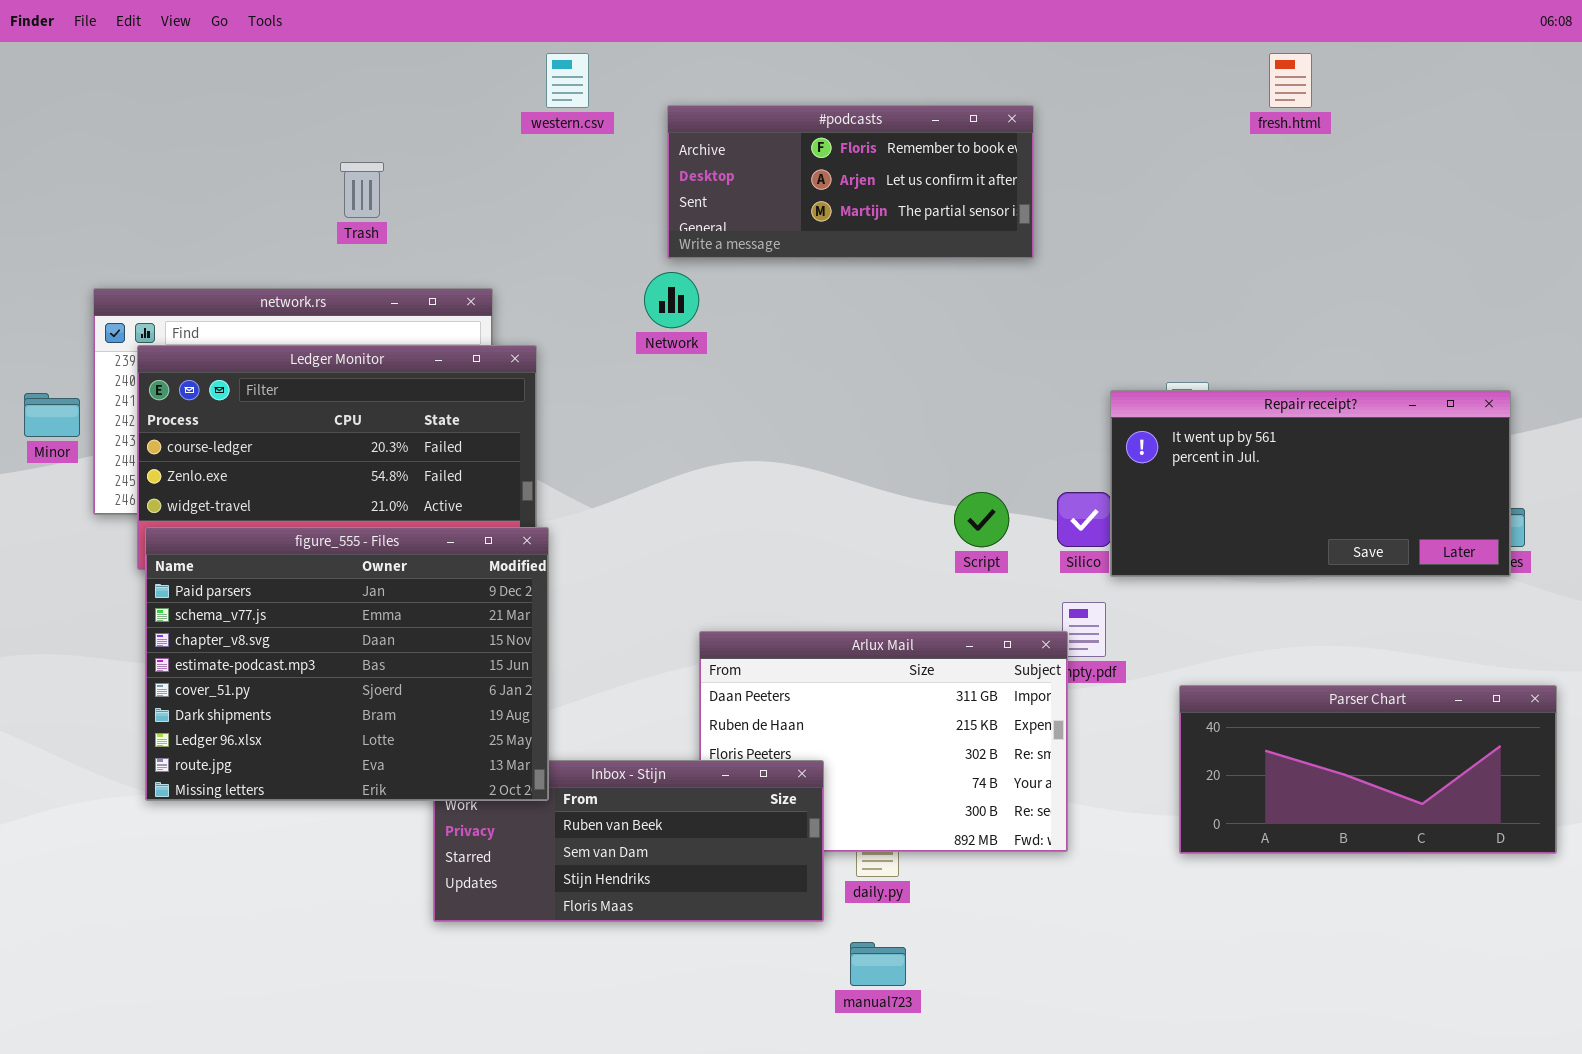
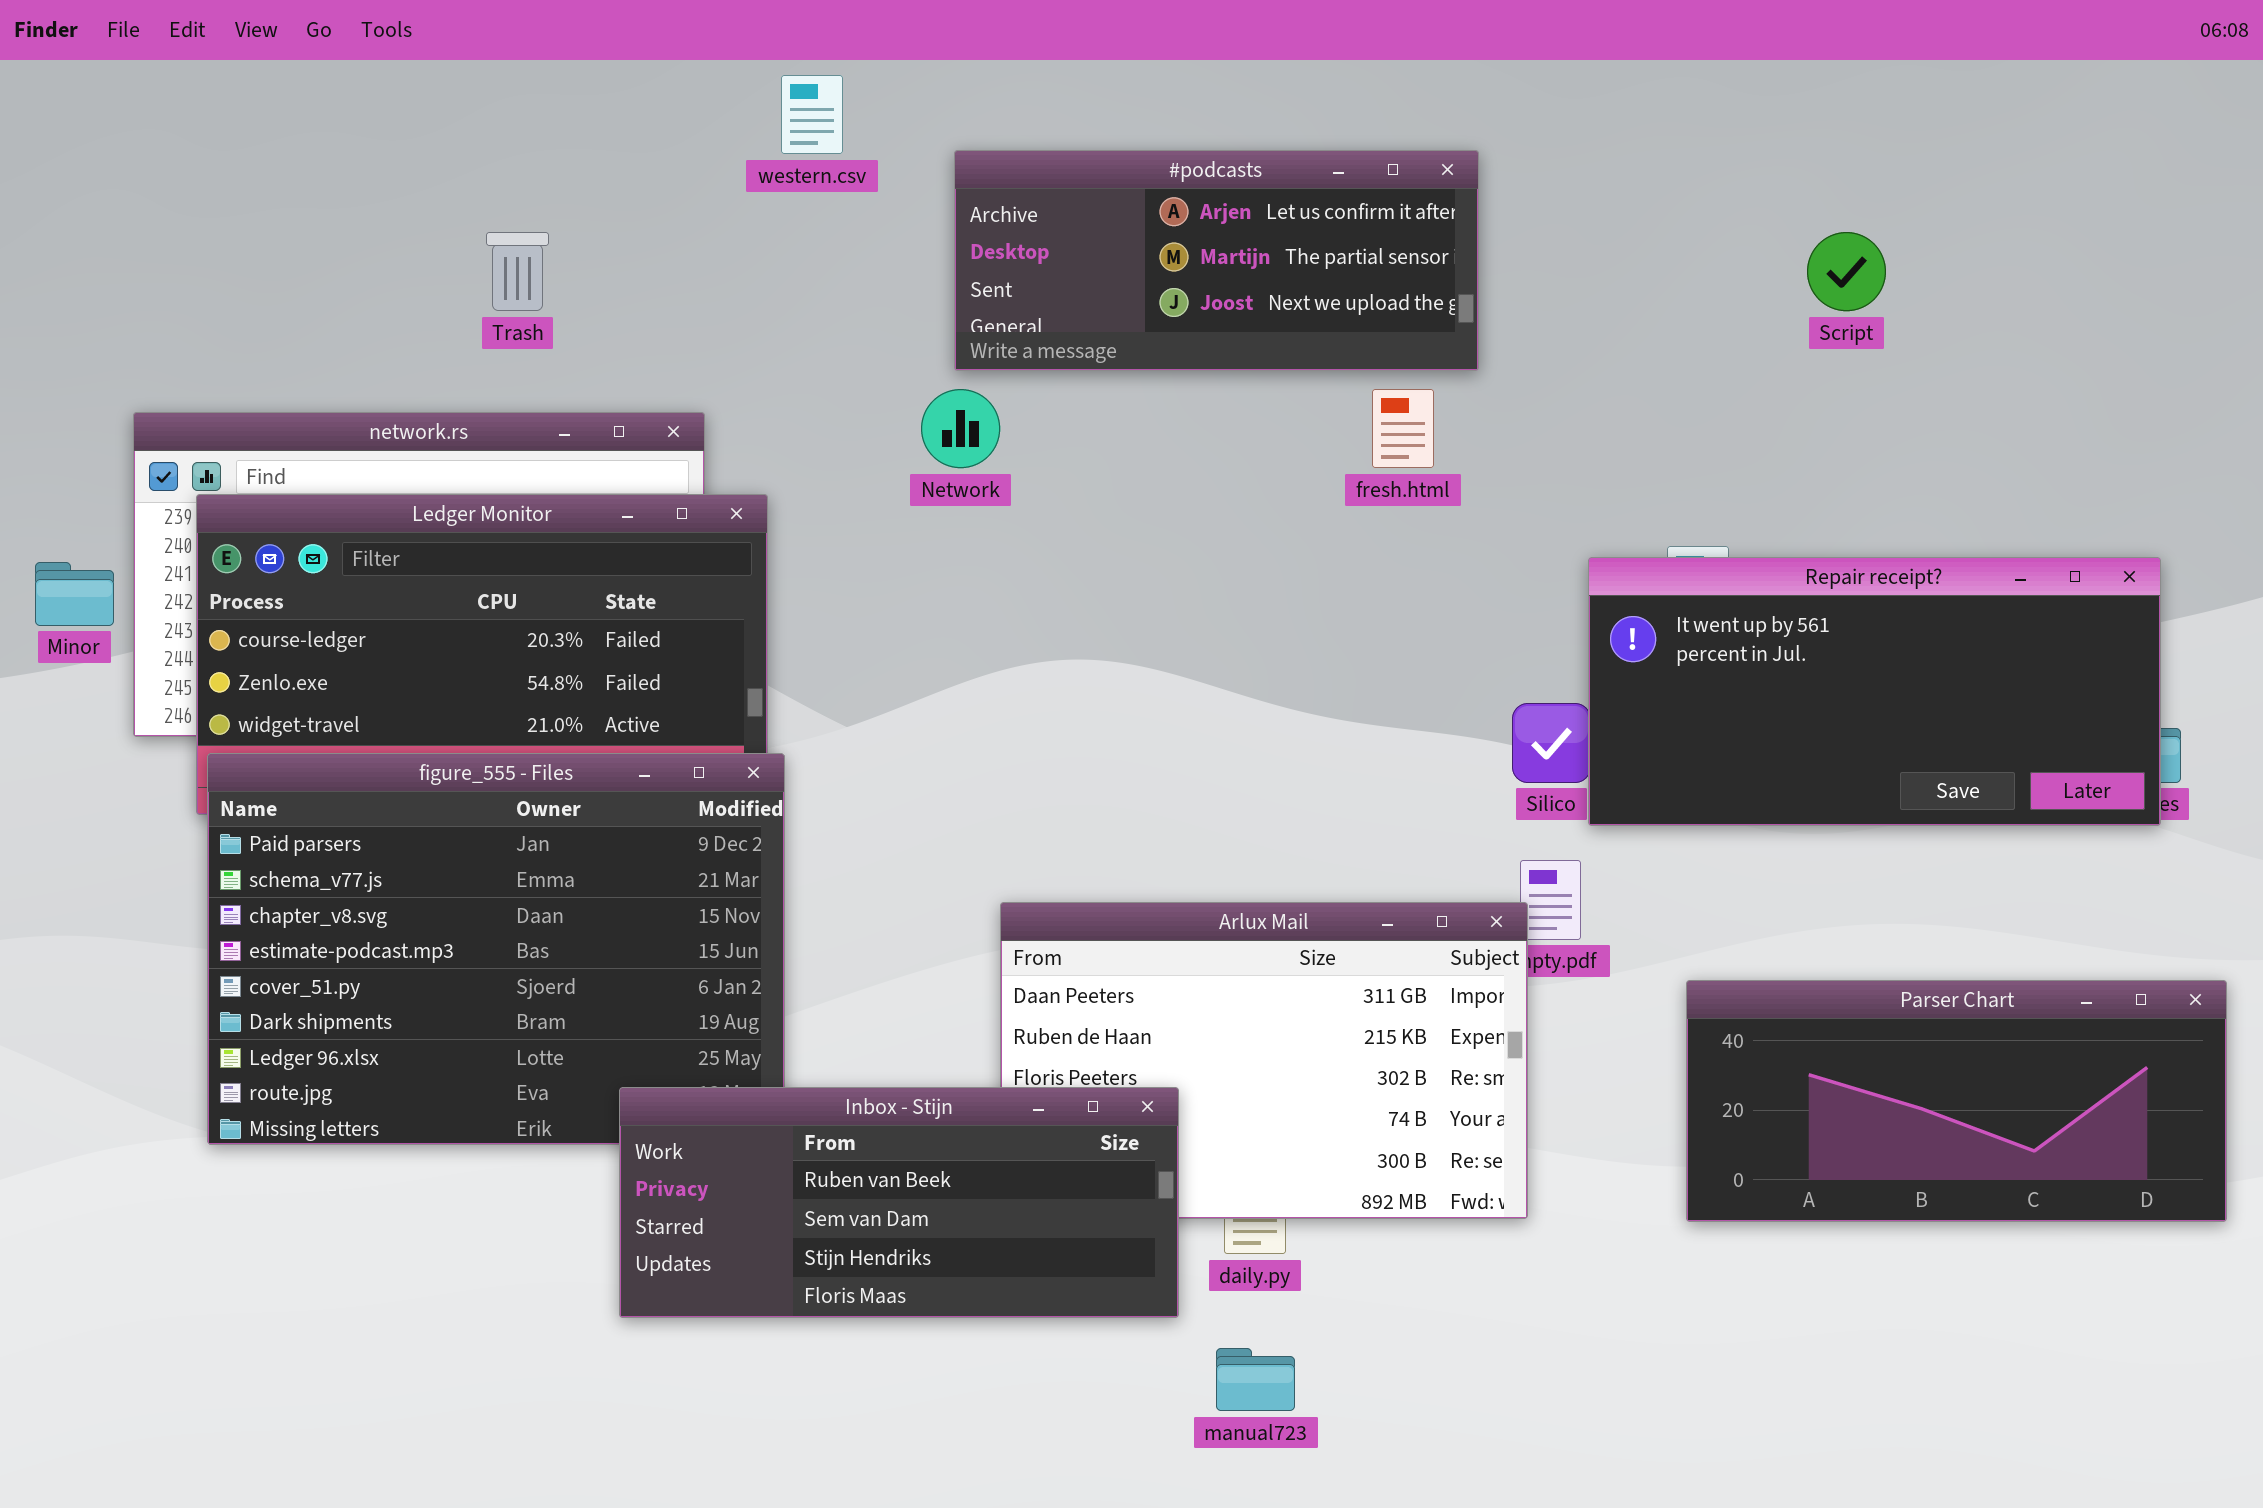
fresh.html: [1269,53,1312,108] -> [1372,389,1434,468], moved
#podcasts: [667,105,1034,259] -> [954,150,1479,371], scrolled down 1 row
Script: [954,492,1009,547] -> [1807,232,1886,311], moved
Inbox - Stijn: [433,760,824,922] -> [619,1087,1179,1318], raised

